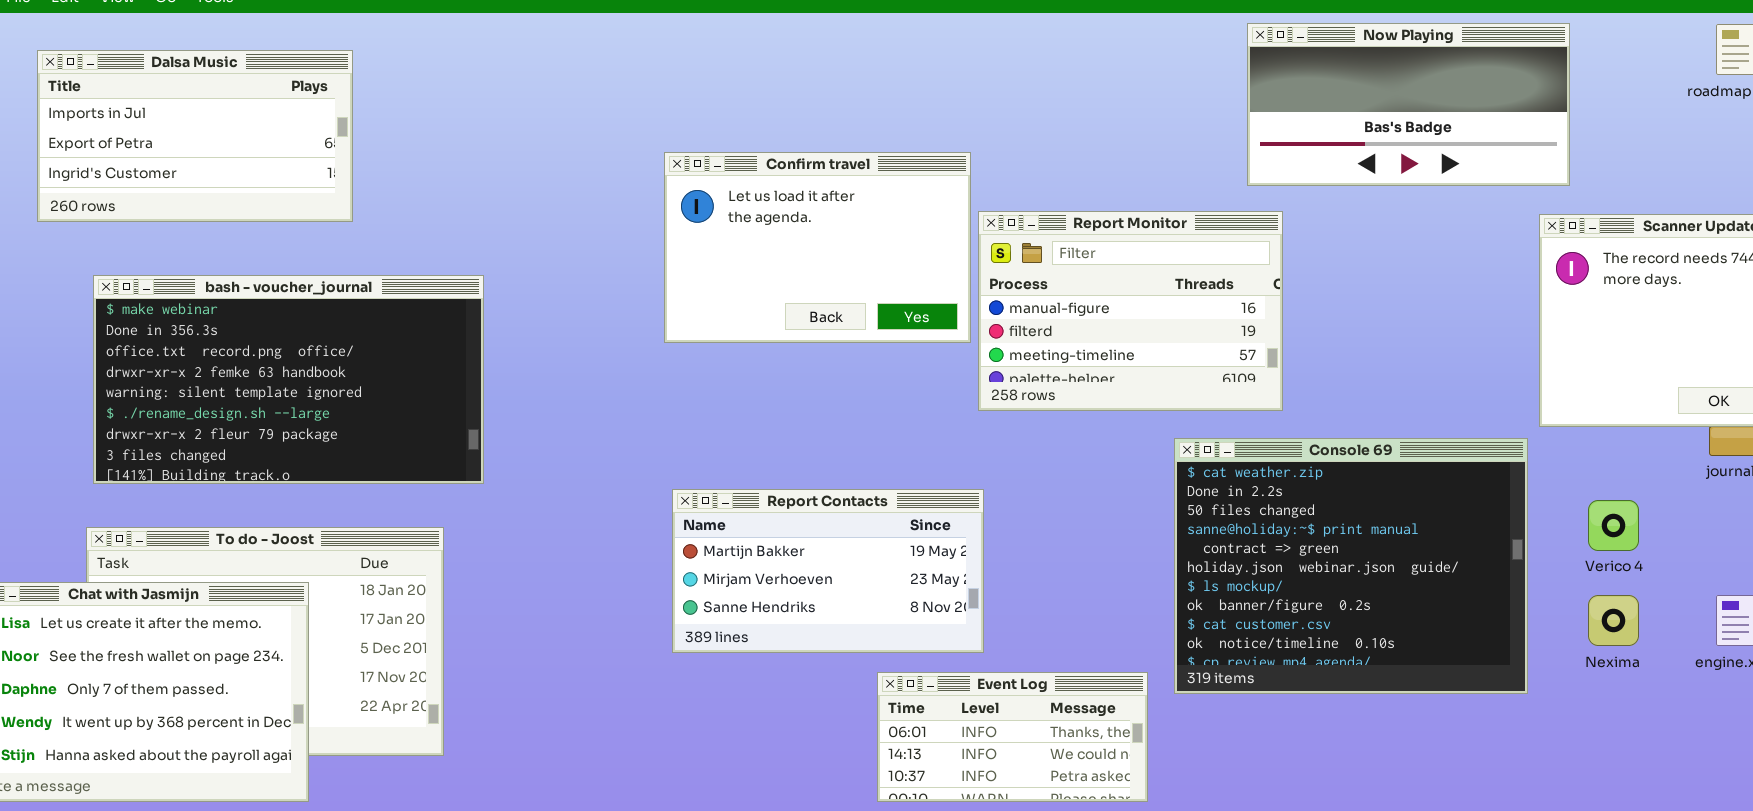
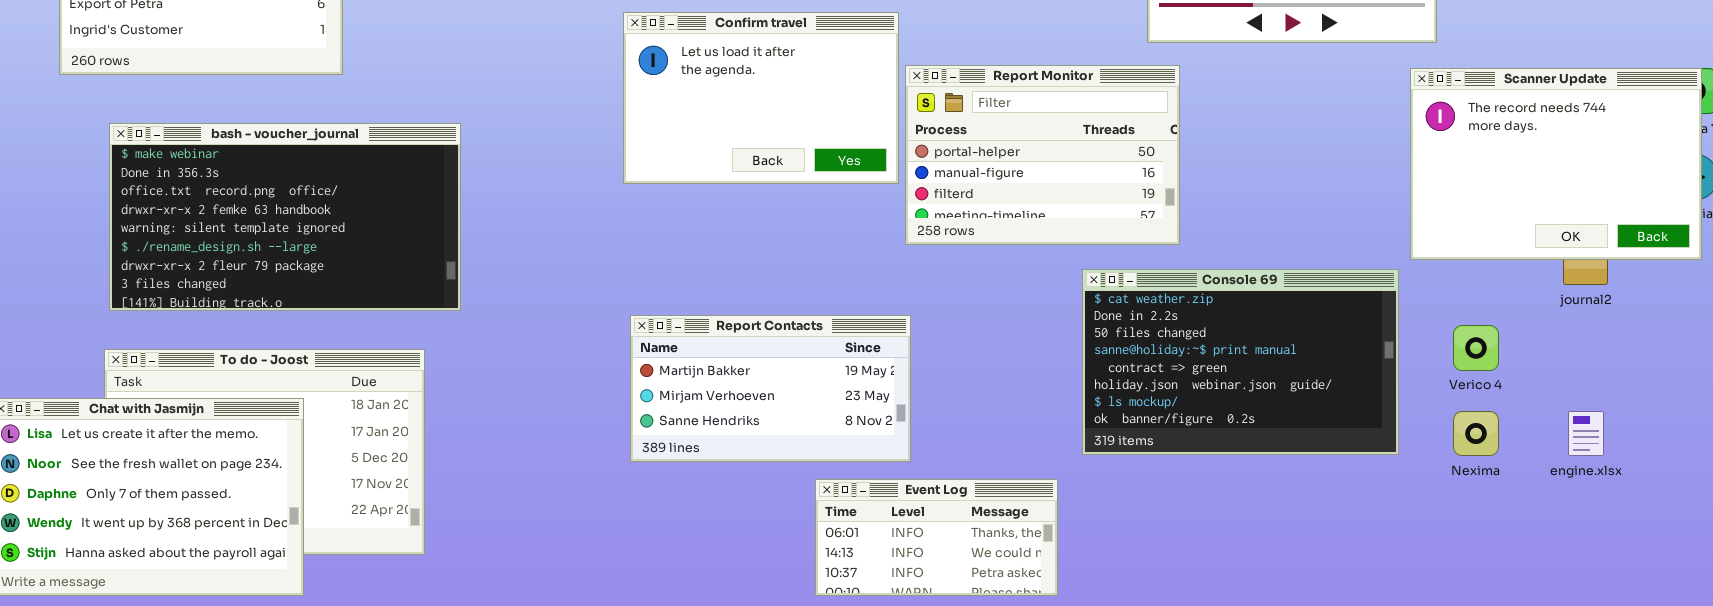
Report Monitor: [978,211,1283,411] -> [905,65,1180,245], scrolled up 1 row
Console 69: [1174,438,1528,694] -> [1082,269,1399,455], resized

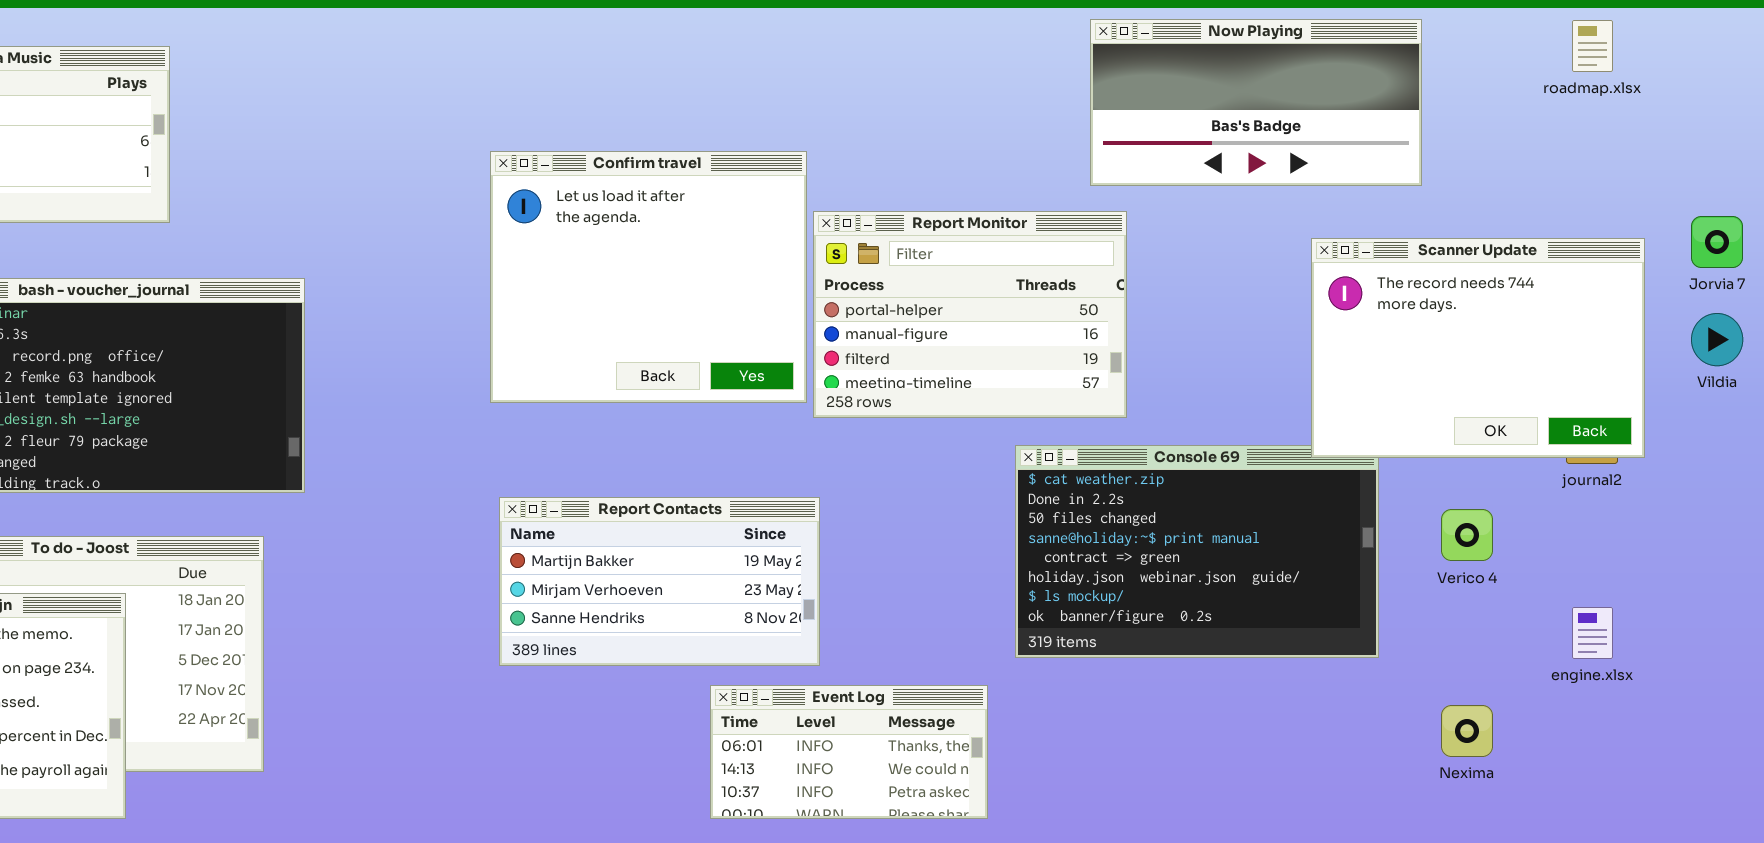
Confirm travel: [623,12,899,184] -> [490,151,807,403], resized
Scanner Update: [1410,68,1702,260] -> [1311,238,1645,458], moved
Nexima: [1453,411,1499,456] -> [1441,705,1493,757], moved

